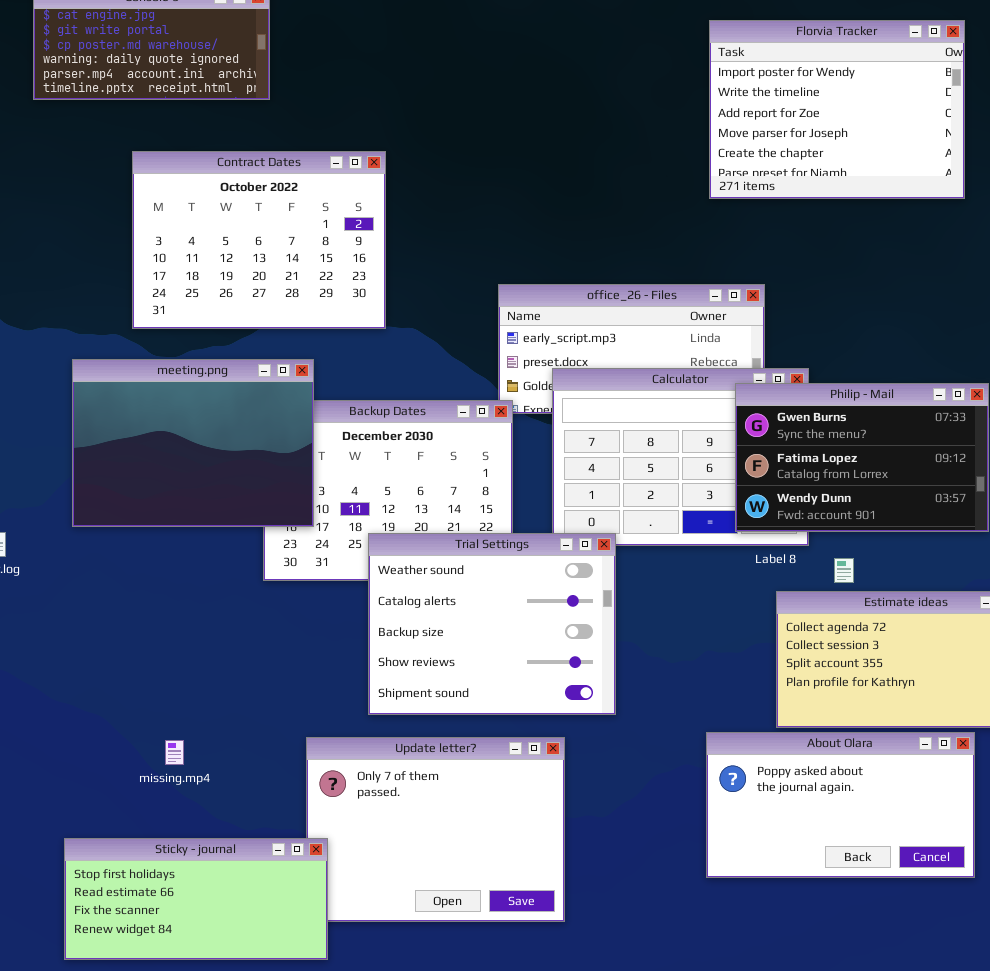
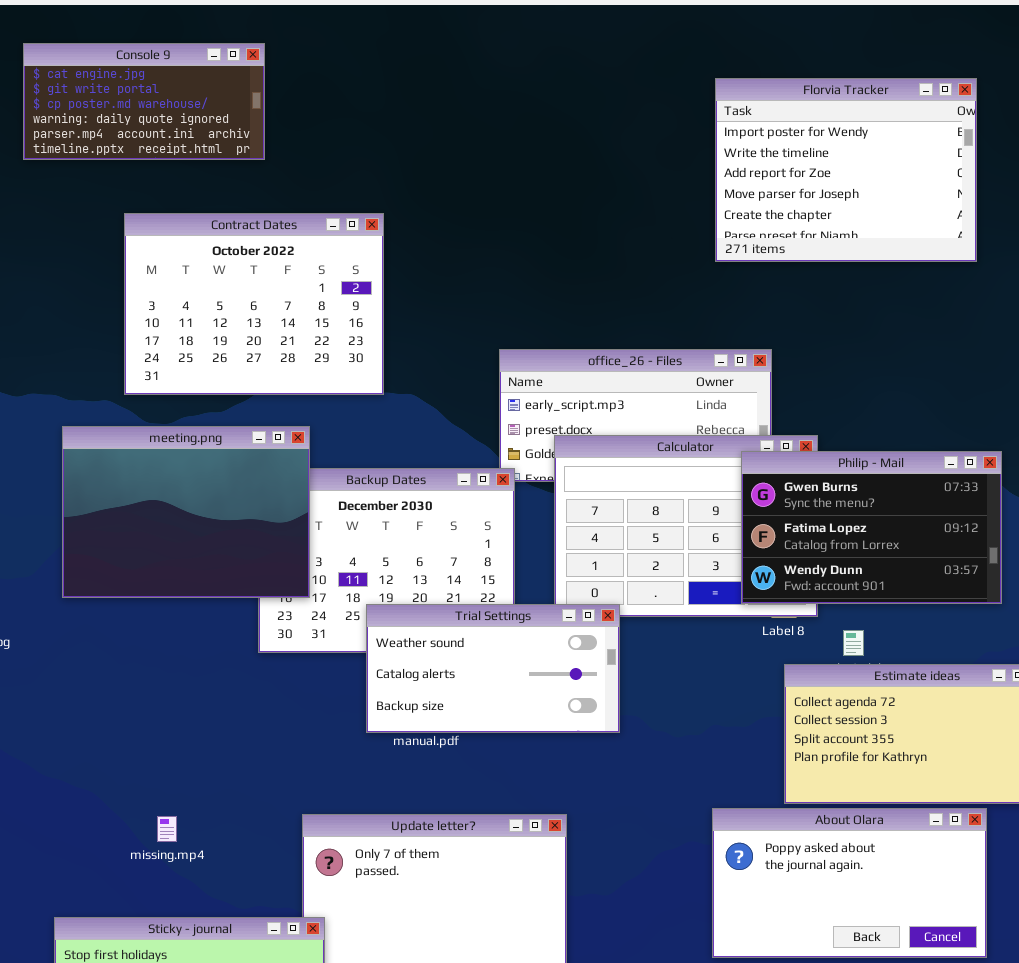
Trial Settings: [368,533,616,715] -> [366,604,620,733], resized

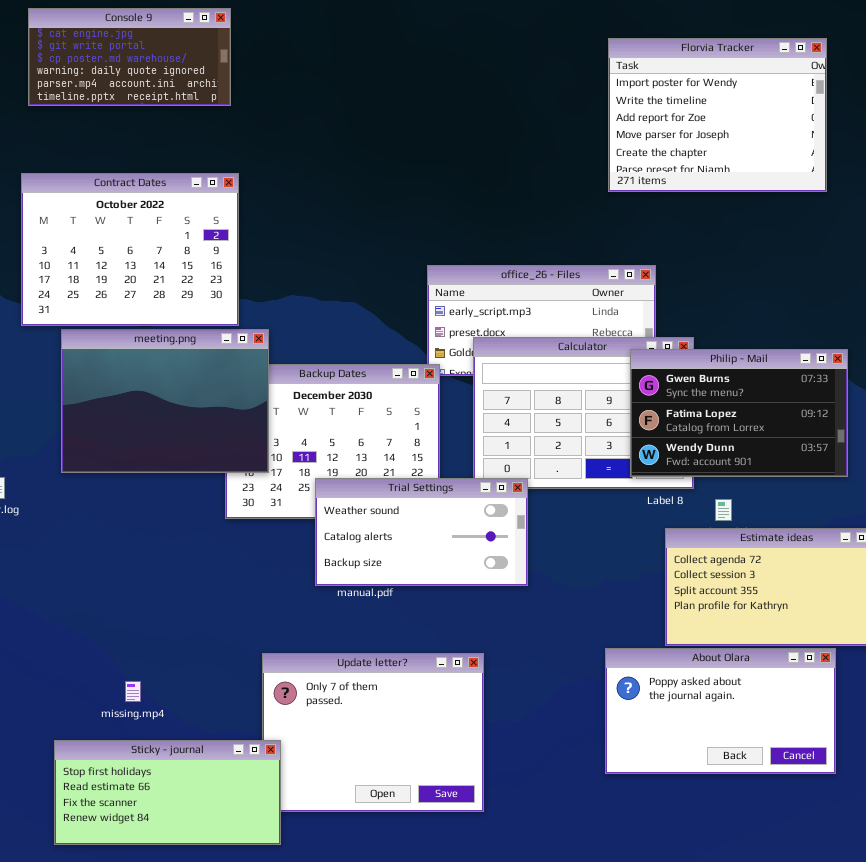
Contract Dates: [124,213,384,395] -> [21,173,239,326], moved
missing.mp4: [157,816,177,842] -> [125,681,141,702], moved

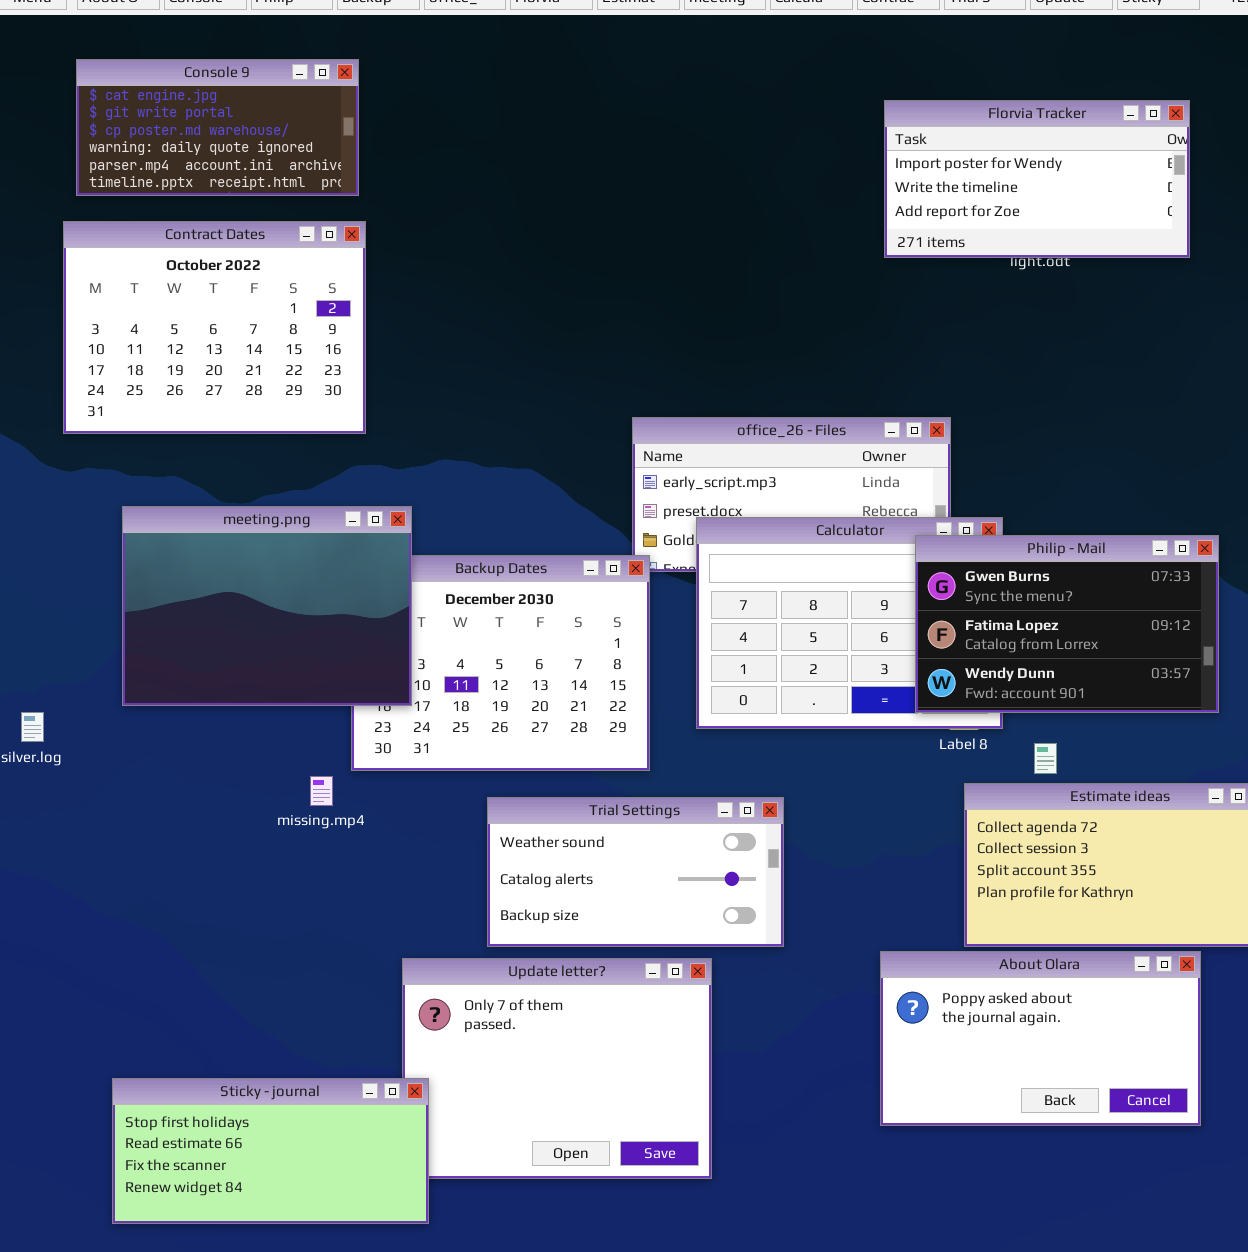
Florvia Tracker: [608,38,827,192] -> [884,100,1190,258], resized
Contract Dates: [21,173,239,326] -> [63,221,366,434], moved
Trial Settings: [315,478,528,586] -> [487,797,784,947], moved
missing.mp4: [125,681,141,702] -> [310,776,333,806], moved

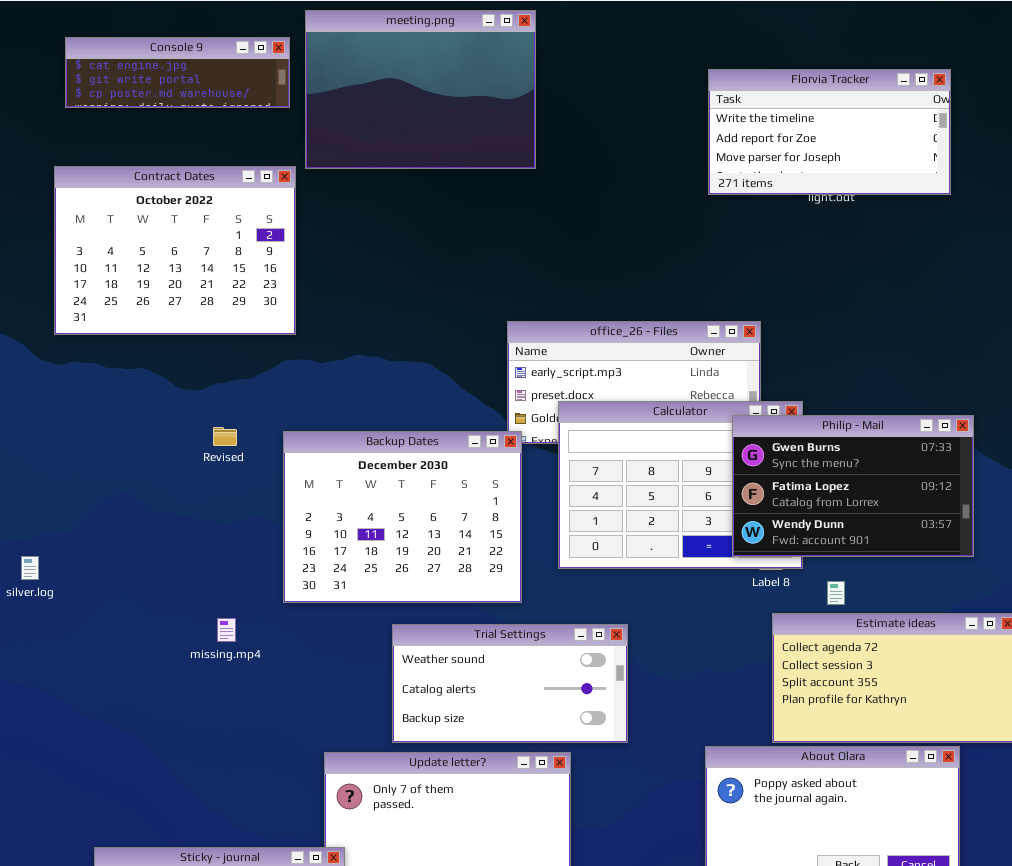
Console 9: [76,59,359,196] -> [65,37,290,108], resized
Florvia Tracker: [884,100,1190,258] -> [708,69,951,195], scrolled down 1 row
meeting.png: [122,506,412,706] -> [305,10,536,169], moved
missing.mp4: [310,776,333,806] -> [217,618,236,642], moved

